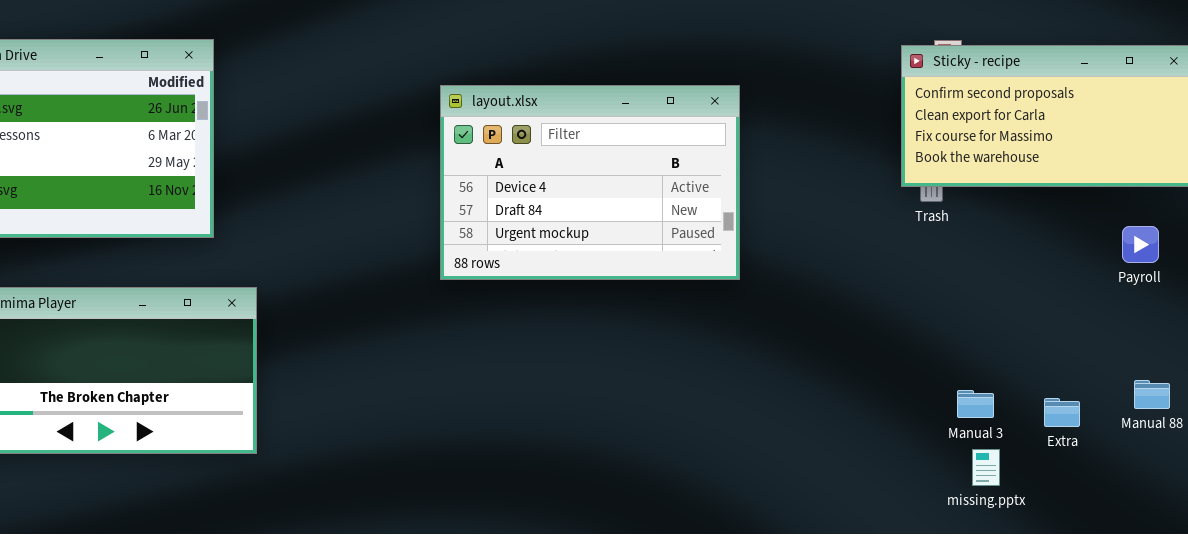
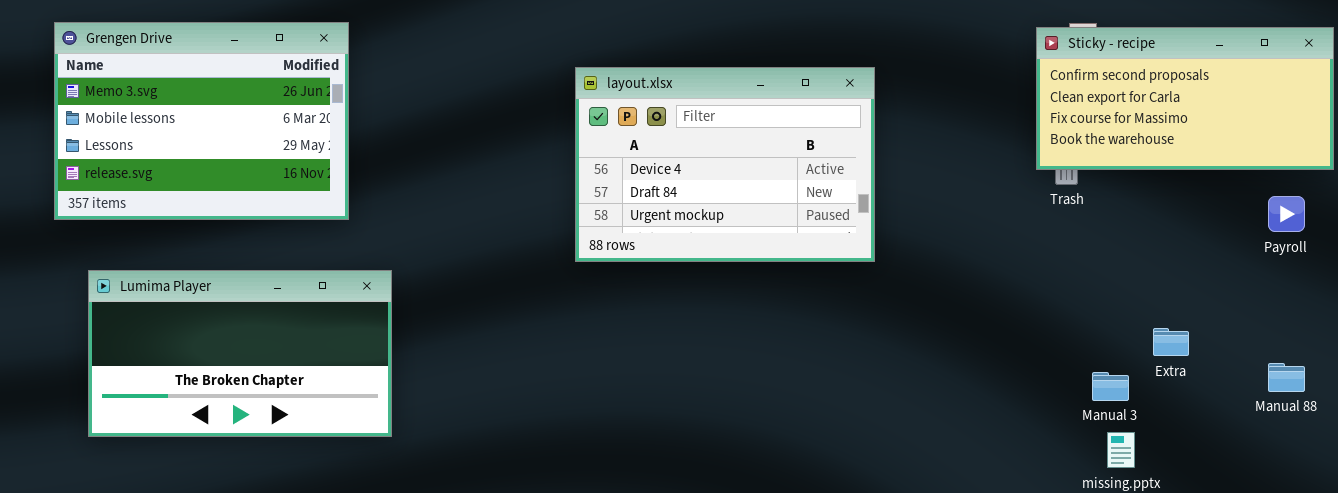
Payroll: [1122,226,1159,263] -> [1268,196,1305,232], moved
Extra: [1044,398,1080,427] -> [1153,328,1189,356], moved

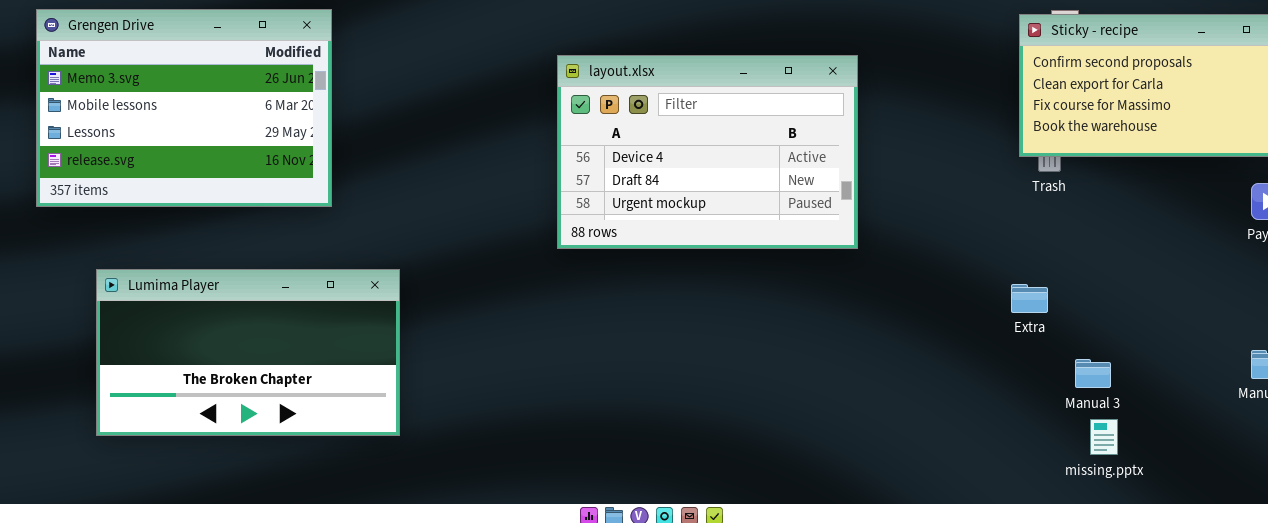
Lumima Player: [88,270,392,437] -> [96,269,400,436], moved
Extra: [1153,328,1189,356] -> [1011,284,1048,313], moved

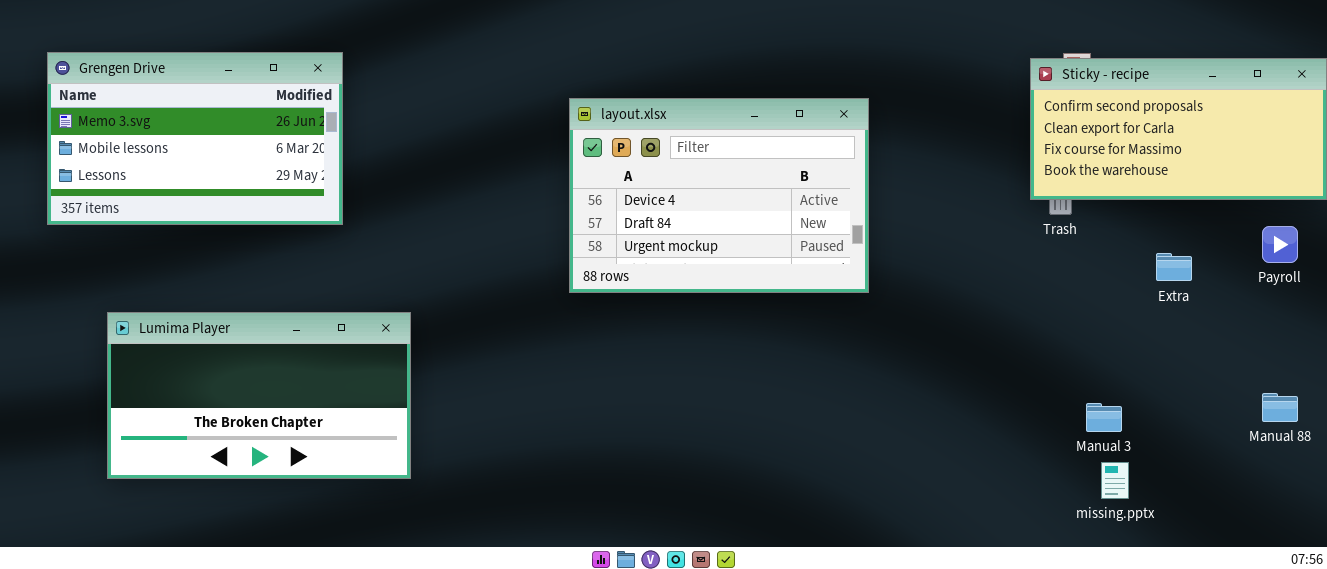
Grengen Drive: [36,9,332,207] -> [47,52,343,225], resized
Extra: [1011,284,1048,313] -> [1156,253,1192,281], moved

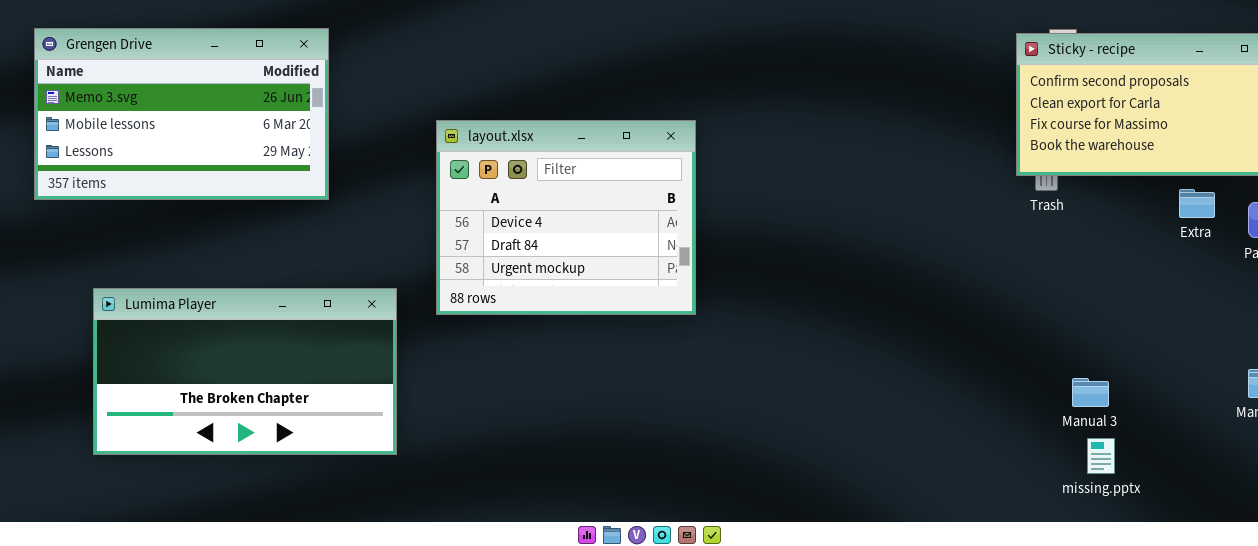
layout.xlsx: [569,98,869,293] -> [436,120,696,315], moved, resized
Extra: [1156,253,1192,281] -> [1179,189,1215,218], moved

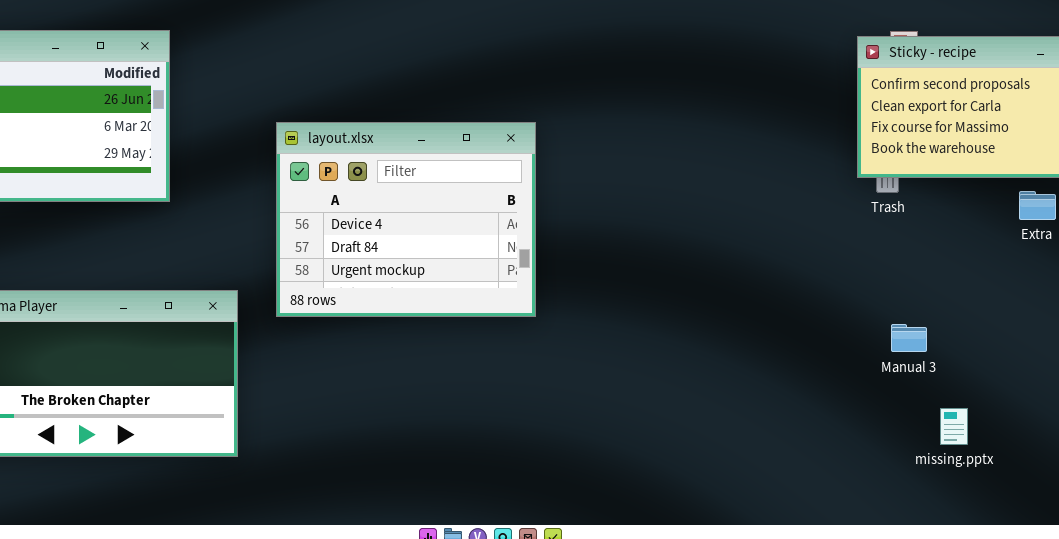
Manual 3: [1072,378,1109,407] -> [891,324,927,352], moved
missing.pptx: [1087,438,1115,474] -> [940,408,968,445], moved

